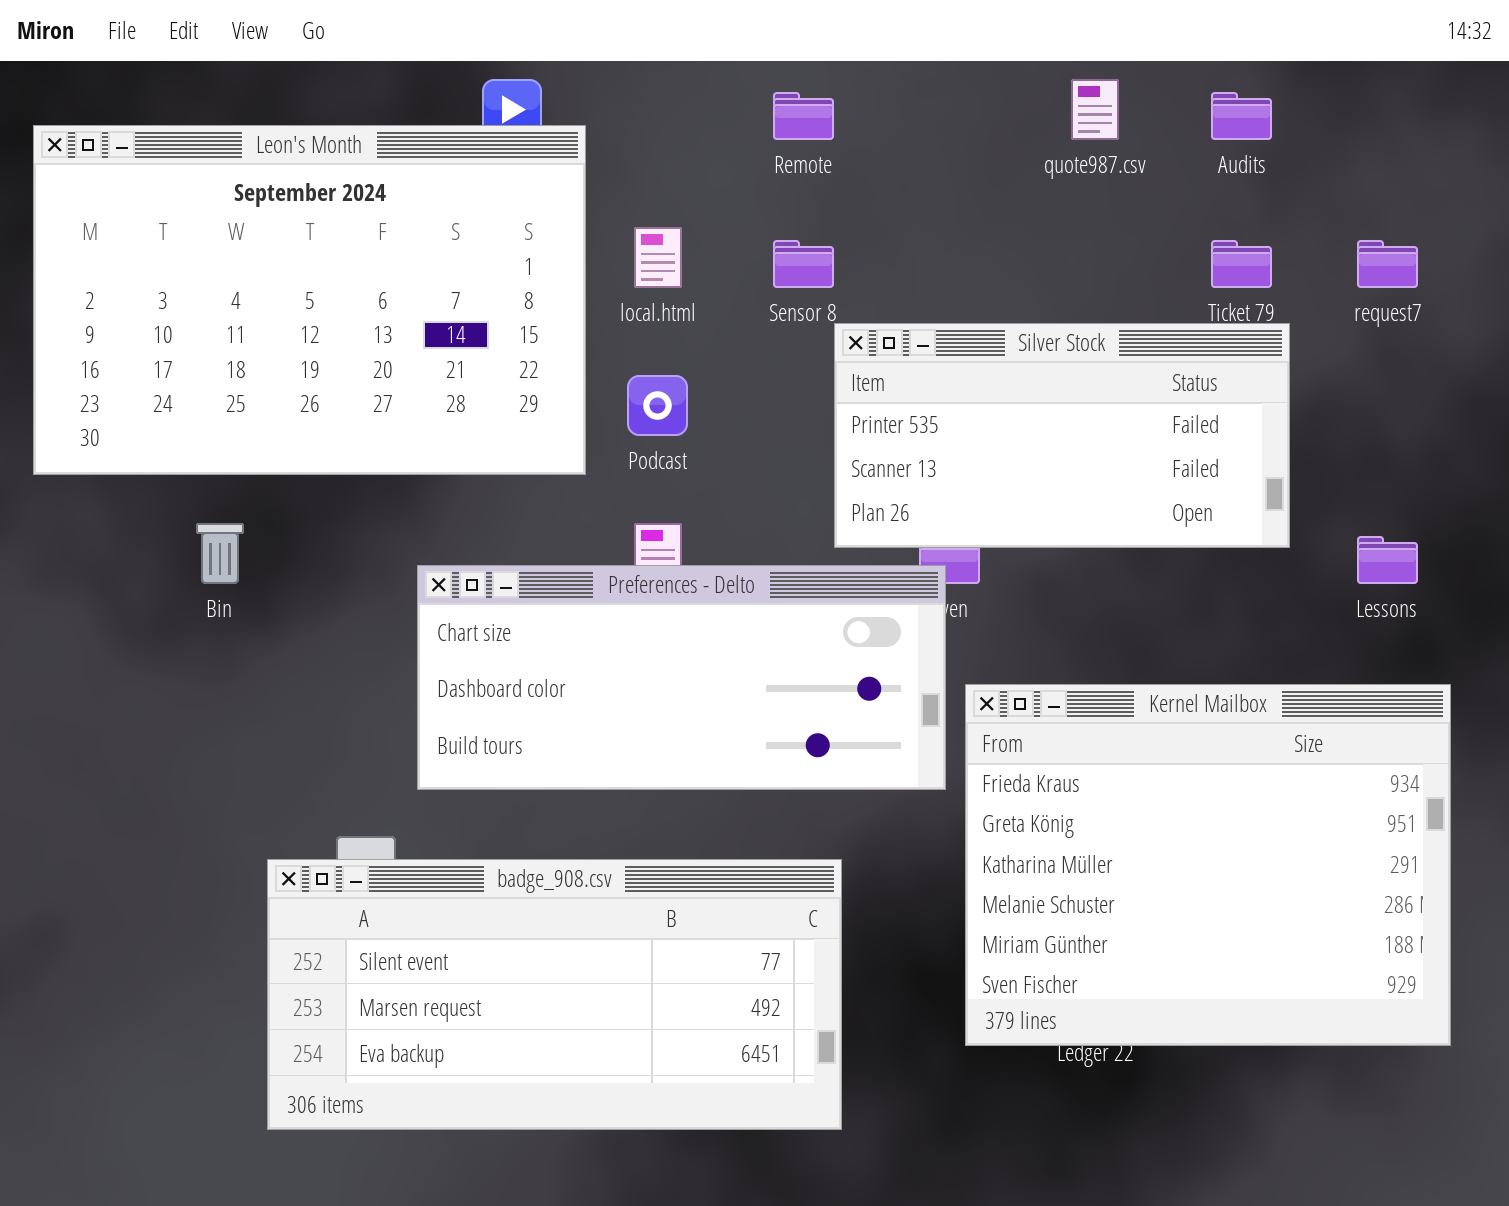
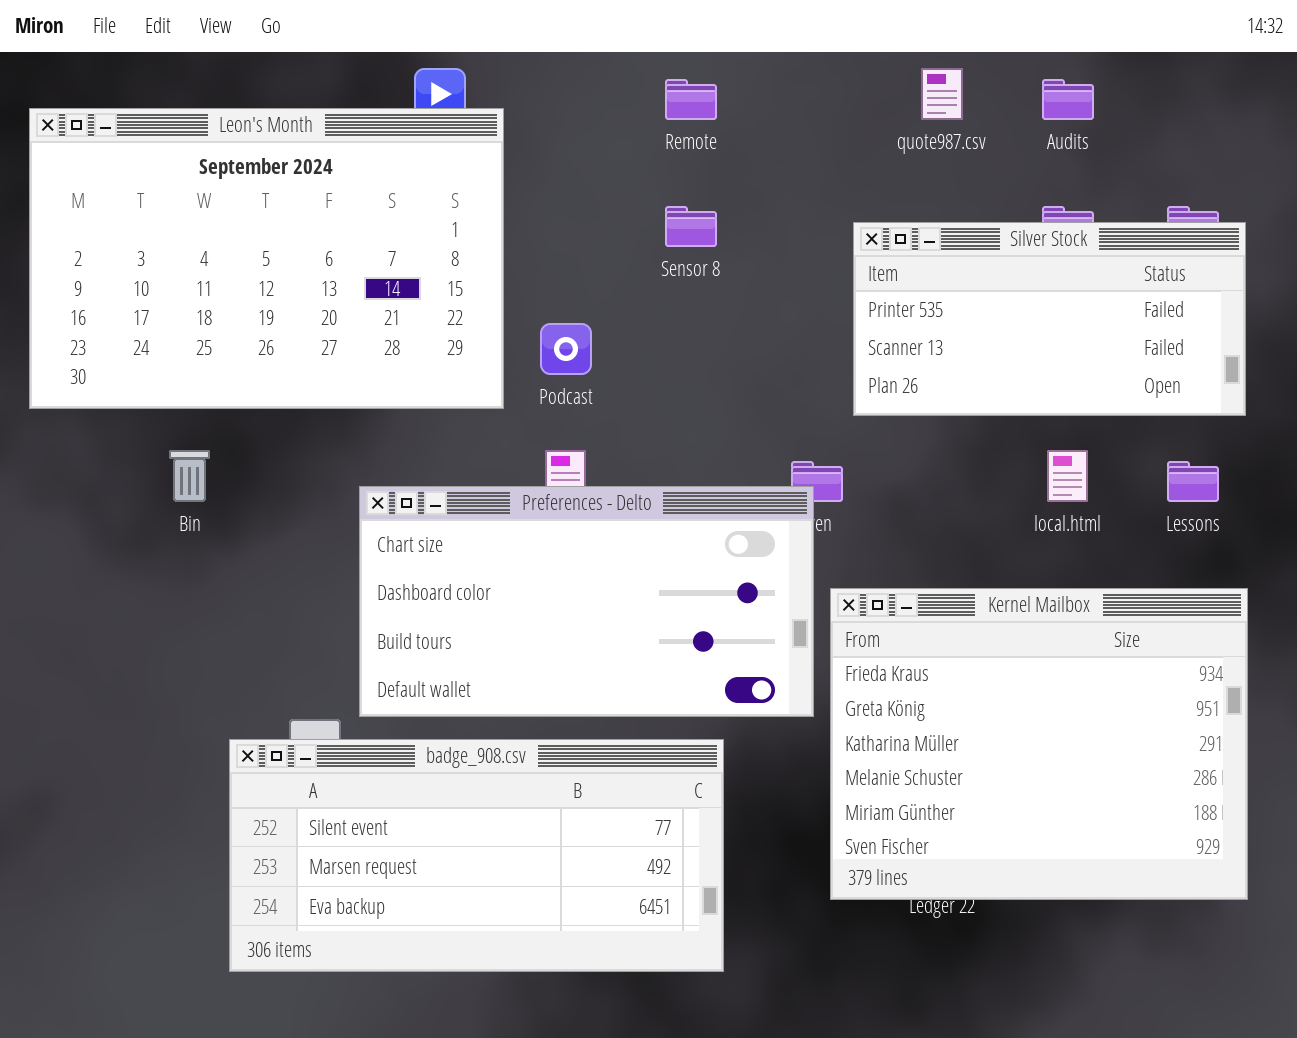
local.html: [634,227,682,288] -> [1047,450,1088,502], moved
Silver Stock: [834,323,1290,548] -> [853,222,1246,416], moved
Preferences - Delto: [417,565,946,790] -> [359,486,814,717], resized

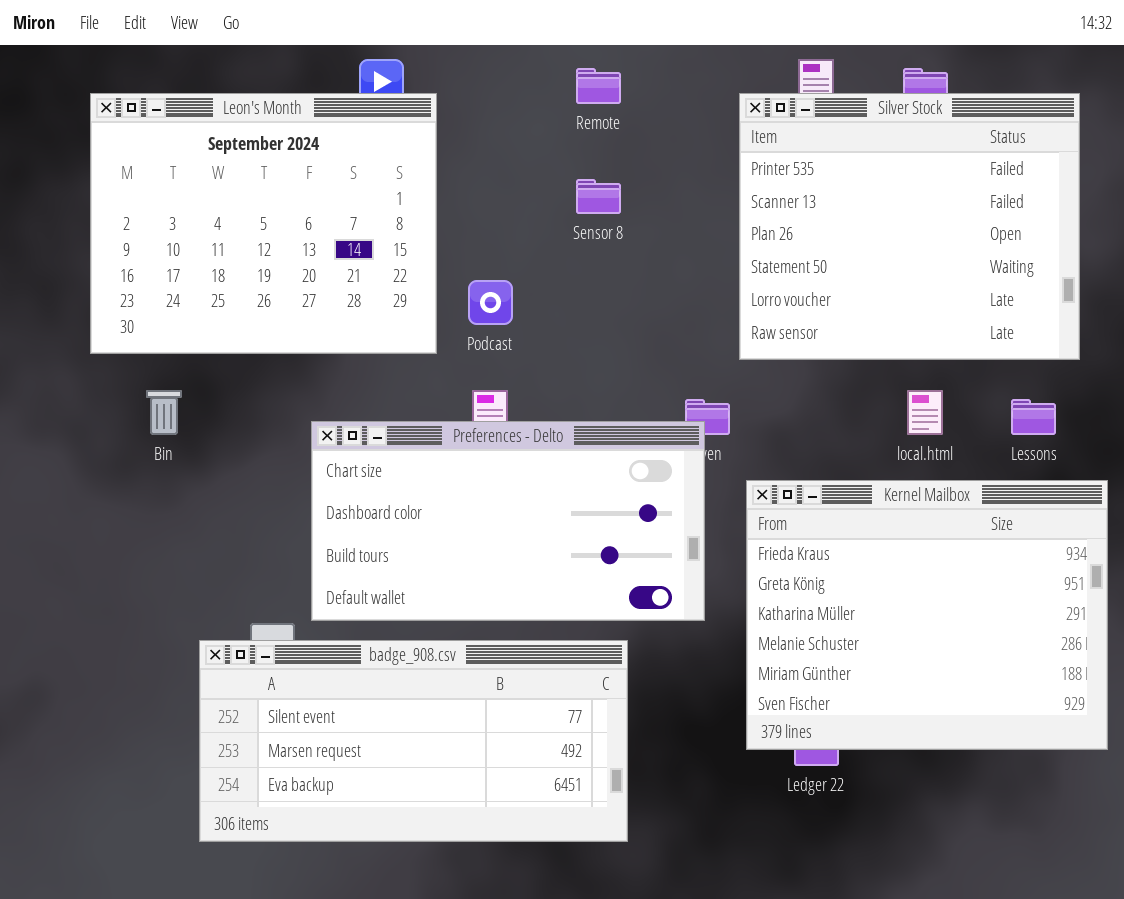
Leon's Month: [29,108,504,409] -> [90,93,437,354], resized
Silver Stock: [853,222,1246,416] -> [739,93,1080,360], resized
Kernel Mailbox: [830,588,1248,900] -> [746,480,1108,750], moved

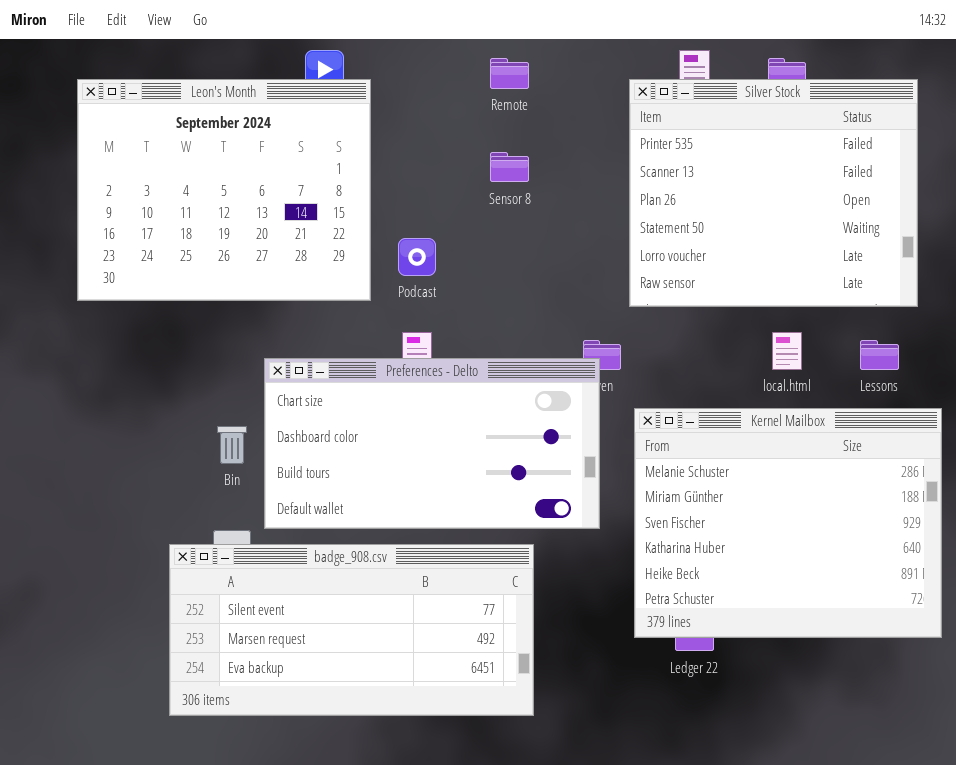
Bin: [146,390,182,435] -> [217,426,247,464], moved
Kernel Mailbox: [746,480,1108,750] -> [634,408,942,638], scrolled down 3 rows

